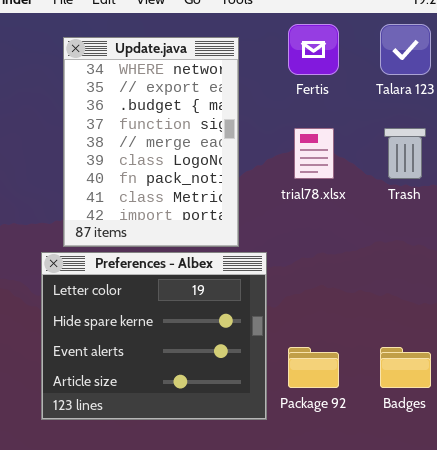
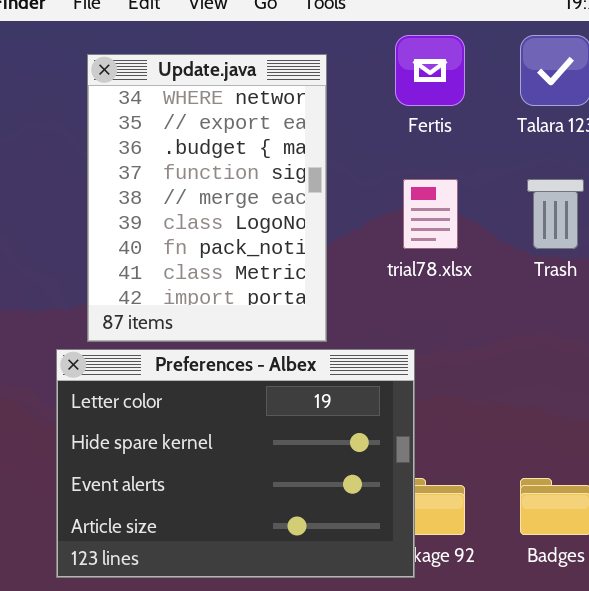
Preferences - Albex: [41,252,267,420] -> [56,349,415,578], resized

